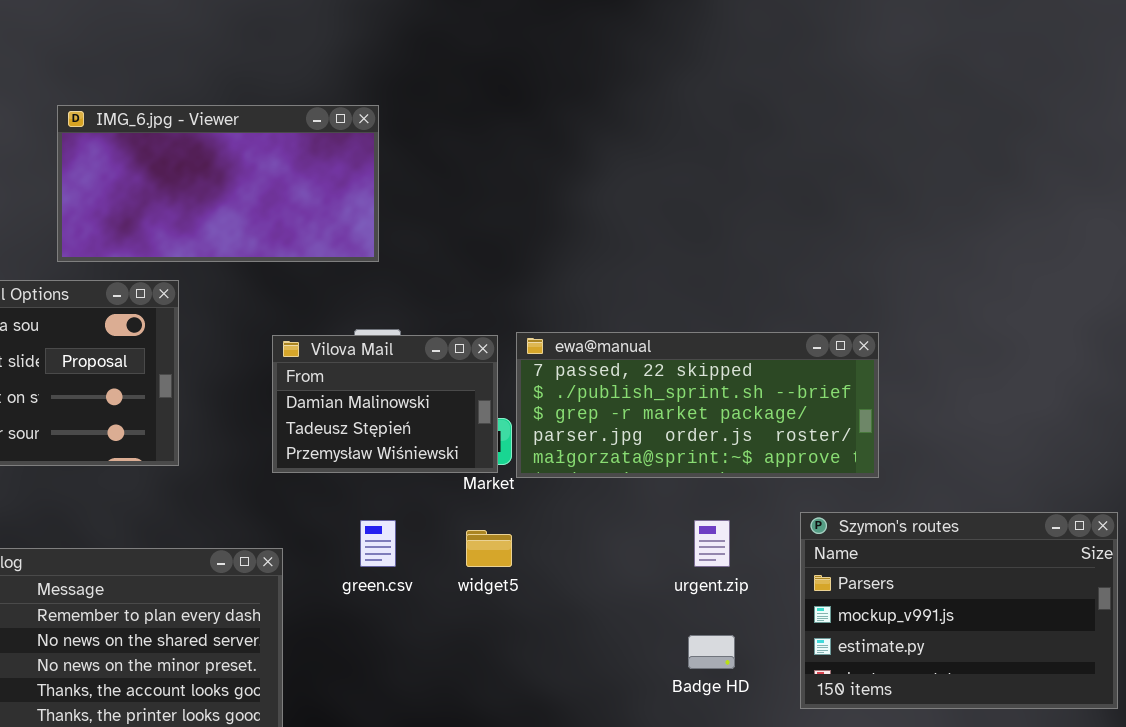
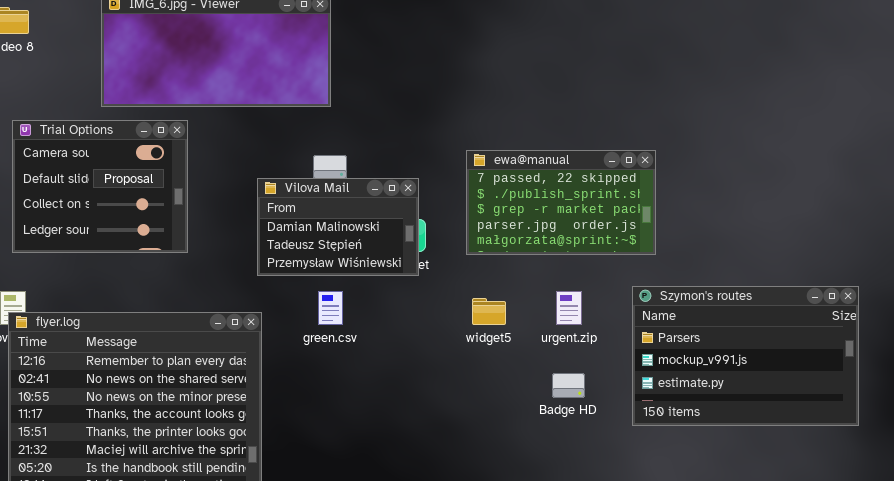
ewa@manual: [516,332,879,478] -> [466,150,656,255], moved, resized
Vilova Mail: [272,335,498,473] -> [257,178,419,276], moved
widget5: [466,530,512,567] -> [472,298,506,325], moved

